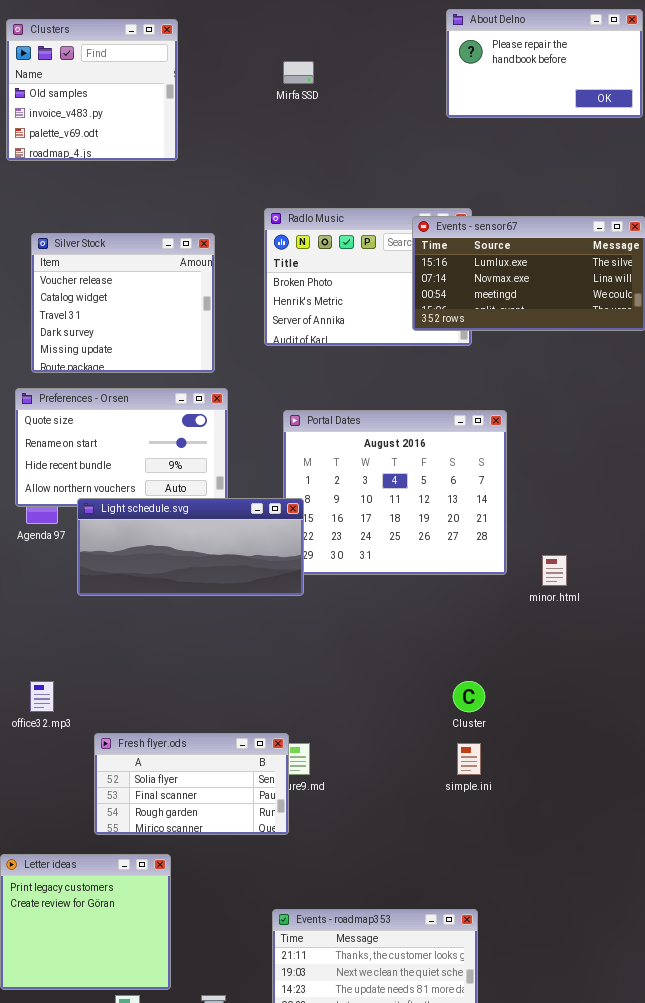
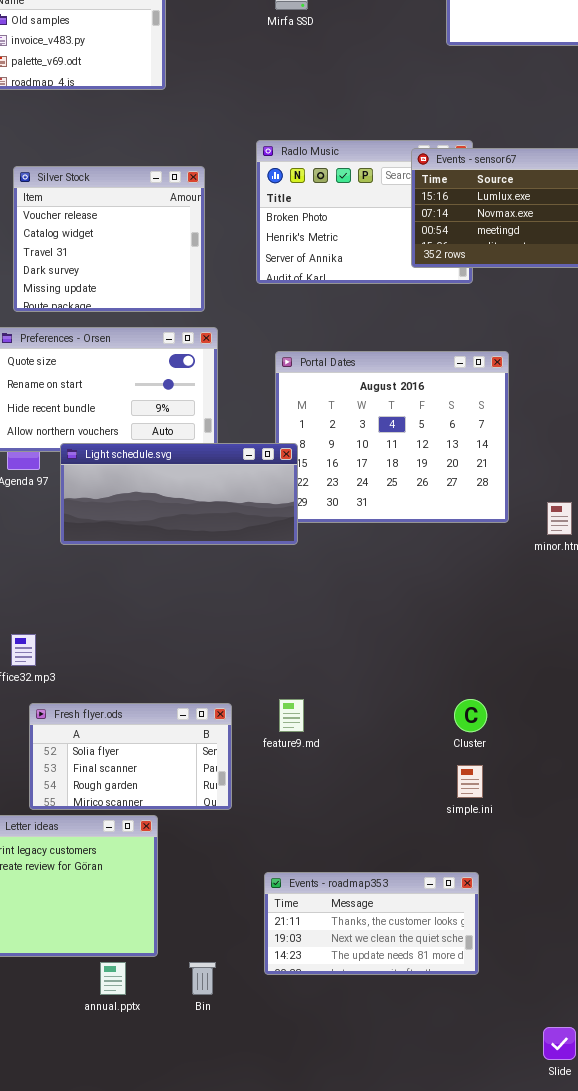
Cluster: [453,681,485,712] -> [454,699,487,732], moved
Fresh flyer.ods: [94,733,289,835] -> [29,703,232,810], moved
simple.ini: [457,743,481,775] -> [457,765,483,798], moved

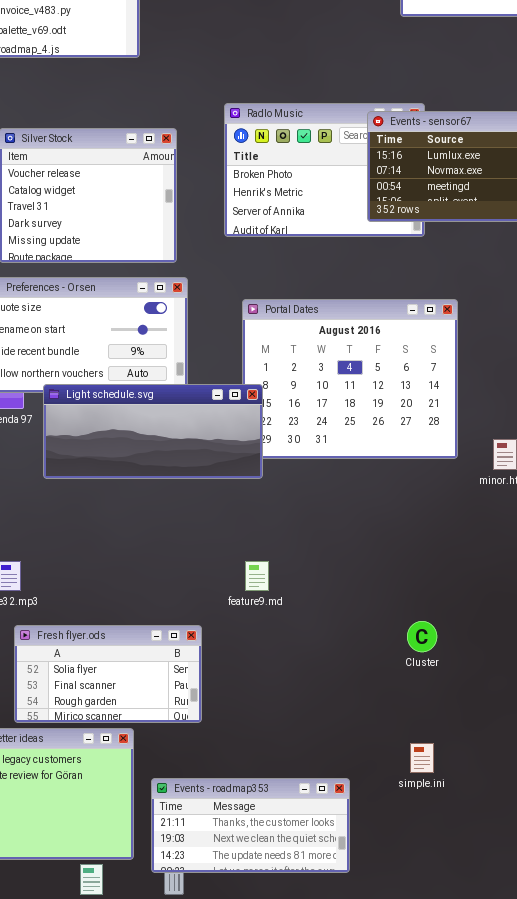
feature9.md: [279,699,304,732] -> [245,561,269,591], moved
simple.ini: [457,765,483,798] -> [410,743,434,773], moved
Events - roadmap353: [264,872,479,975] -> [151,778,350,873], moved

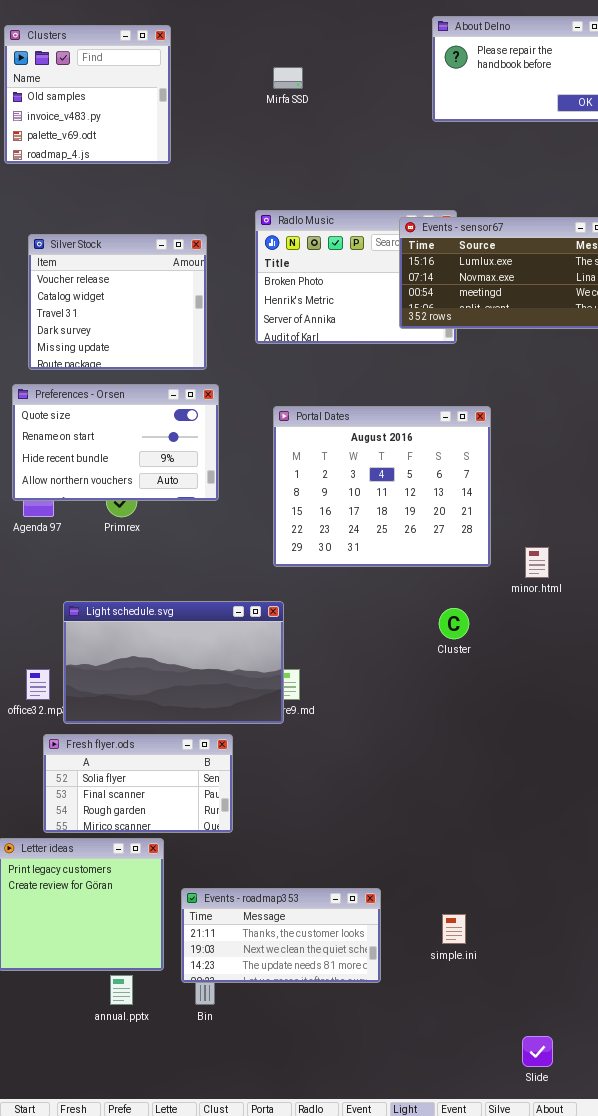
Light schedule.svg: [43,384,263,479] -> [63,601,284,724], moved, resized
Cluster: [407,621,437,652] -> [439,608,469,639], moved
simple.ini: [410,743,434,773] -> [442,914,466,944], moved

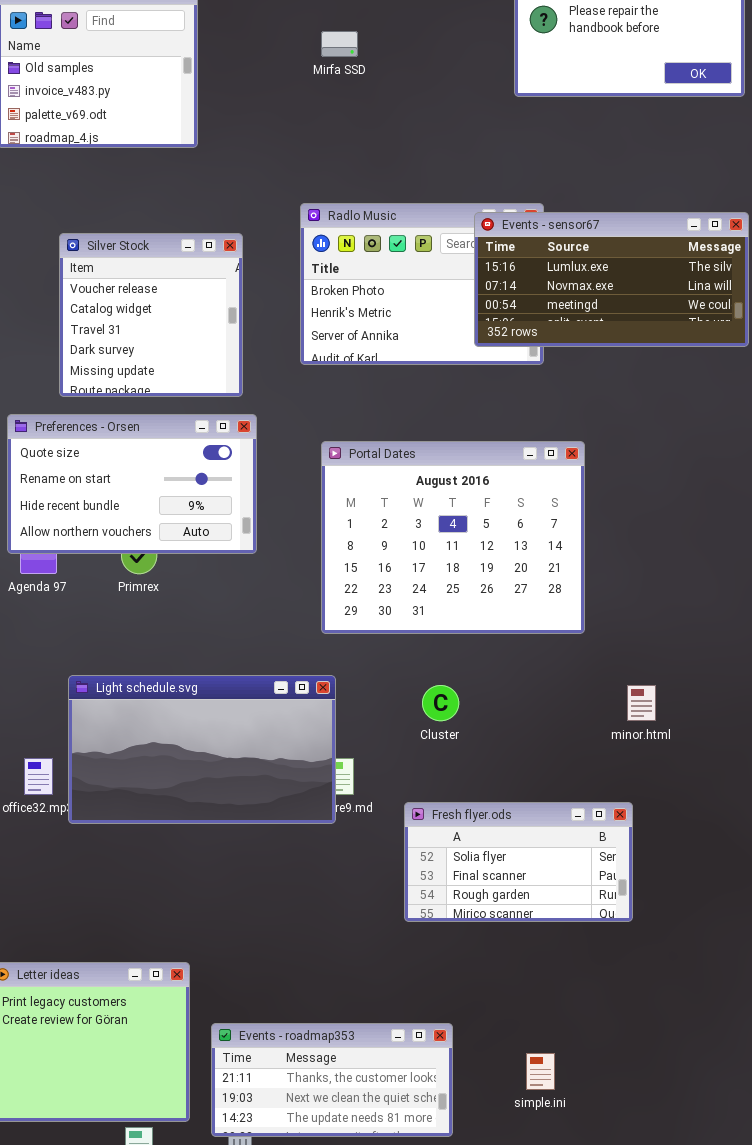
Silver Stock: [28,234,207,370] -> [59,233,243,397], resized
minor.html: [525,547,549,578] -> [627,685,656,721], moved
Cluster: [439,608,469,639] -> [422,685,459,721], moved
Fresh flyer.ods: [43,734,233,833] -> [404,802,633,922], moved

